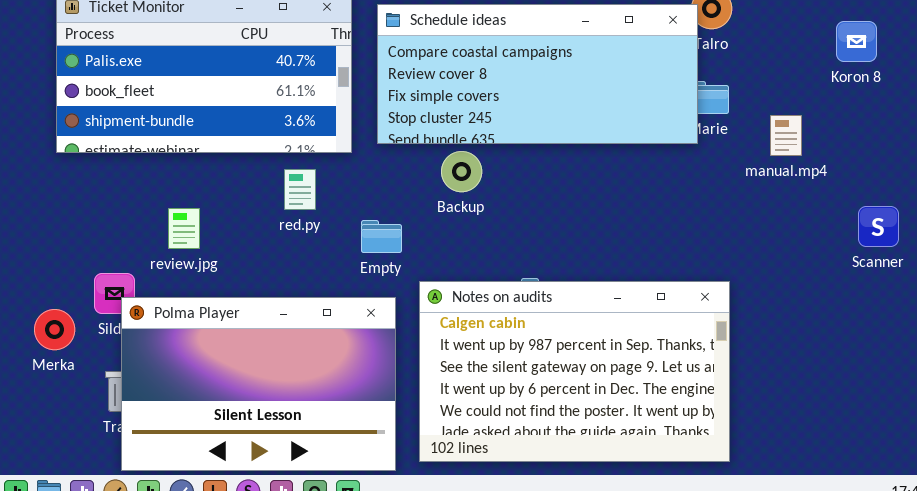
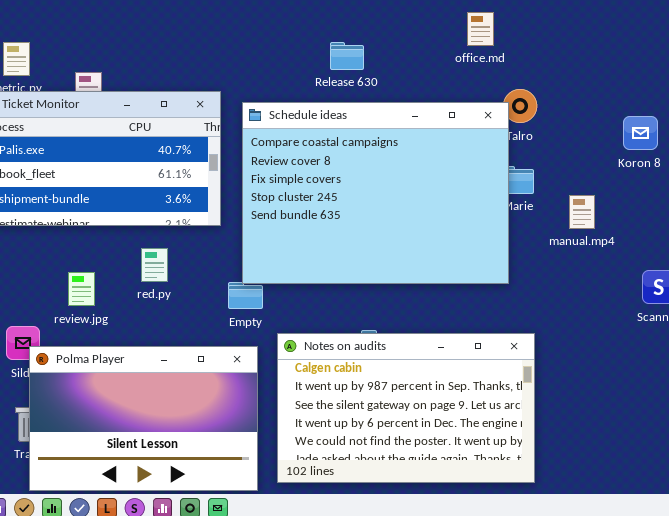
Schedule ideas: [377,4,698,144] -> [242,102,509,284], resized
red.py: [284,169,316,210] -> [141,248,168,282], moved

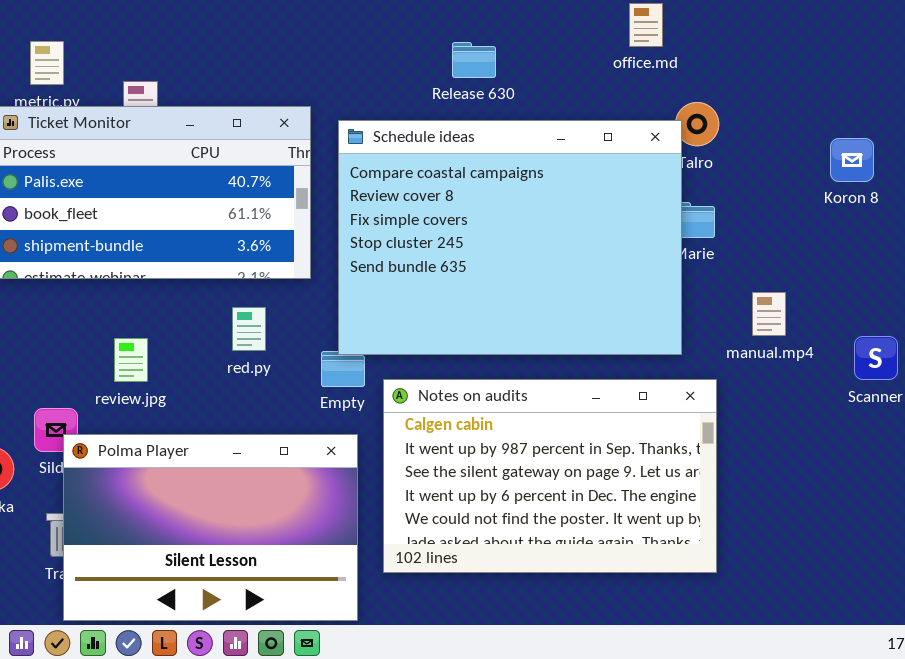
manual.mp4: [569,195,595,229] -> [752,292,786,336], moved
red.py: [141,248,168,282] -> [232,307,266,351], moved
Notes on audits: [277,333,535,483] -> [383,379,717,573], moved

